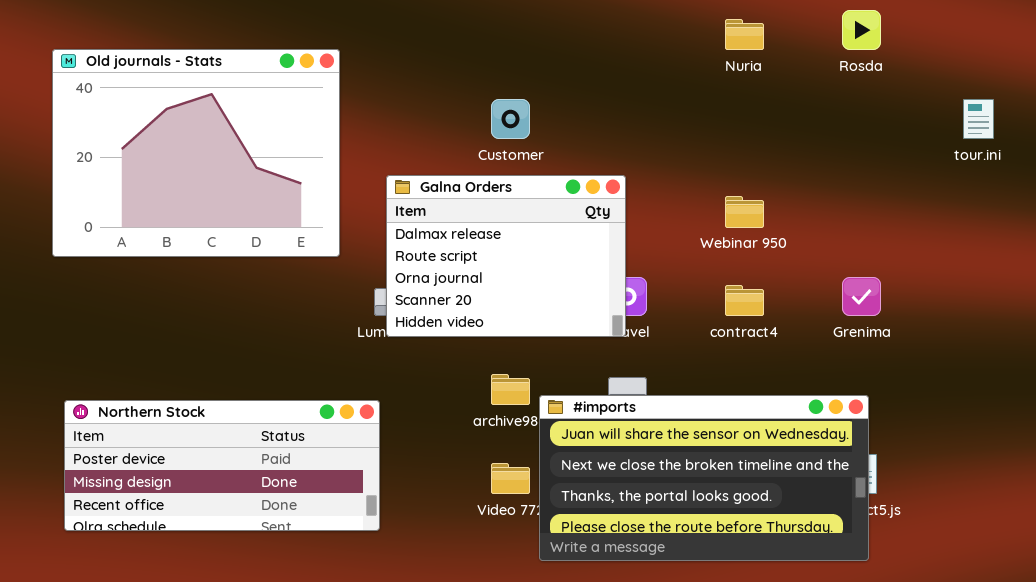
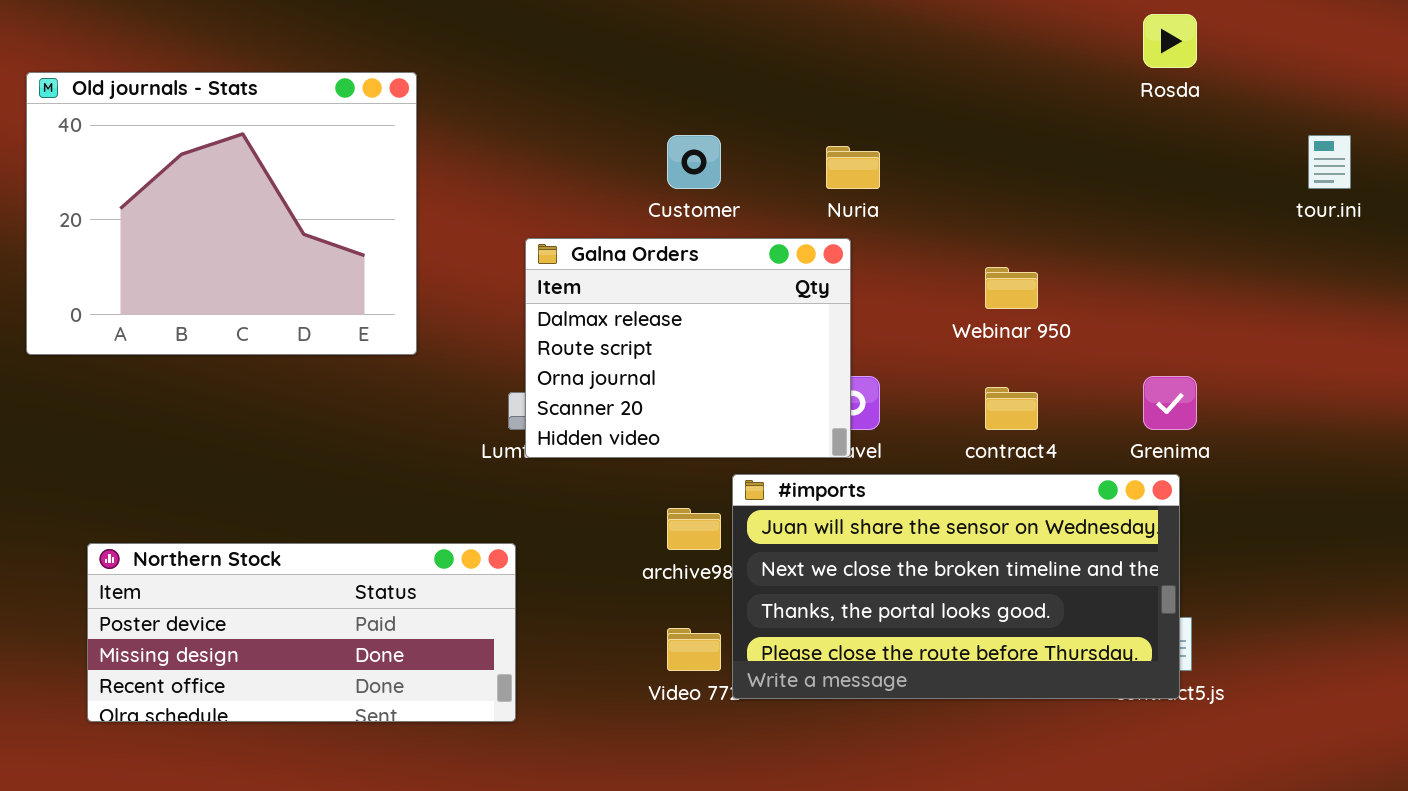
Nuria: [725,19,764,50] -> [826,146,880,189], moved
Old journals - Stats: [52,49,340,257] -> [26,72,417,355], moved
#imports: [539,395,869,561] -> [732,474,1180,699], moved

